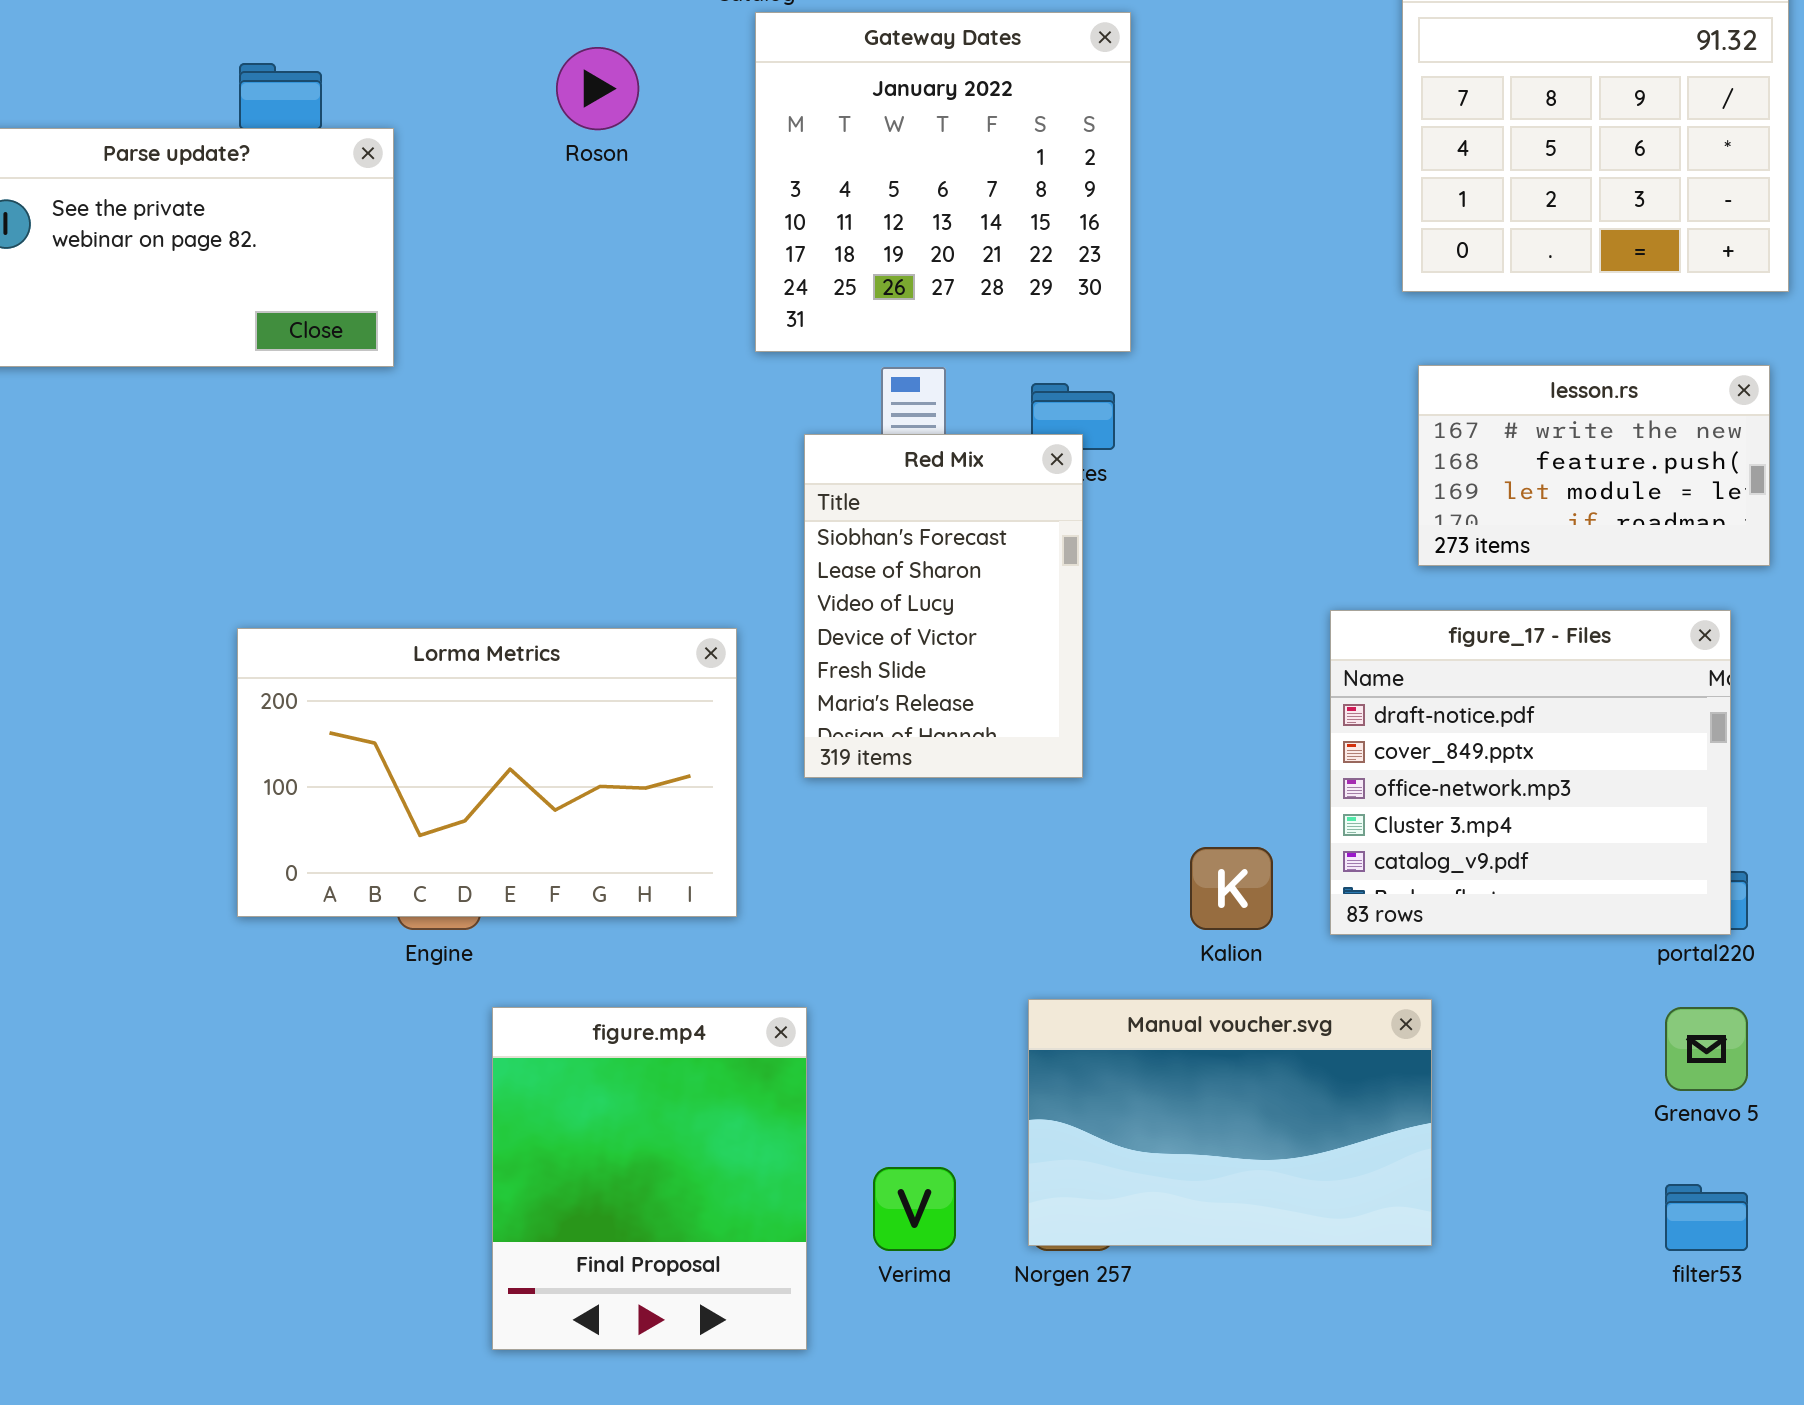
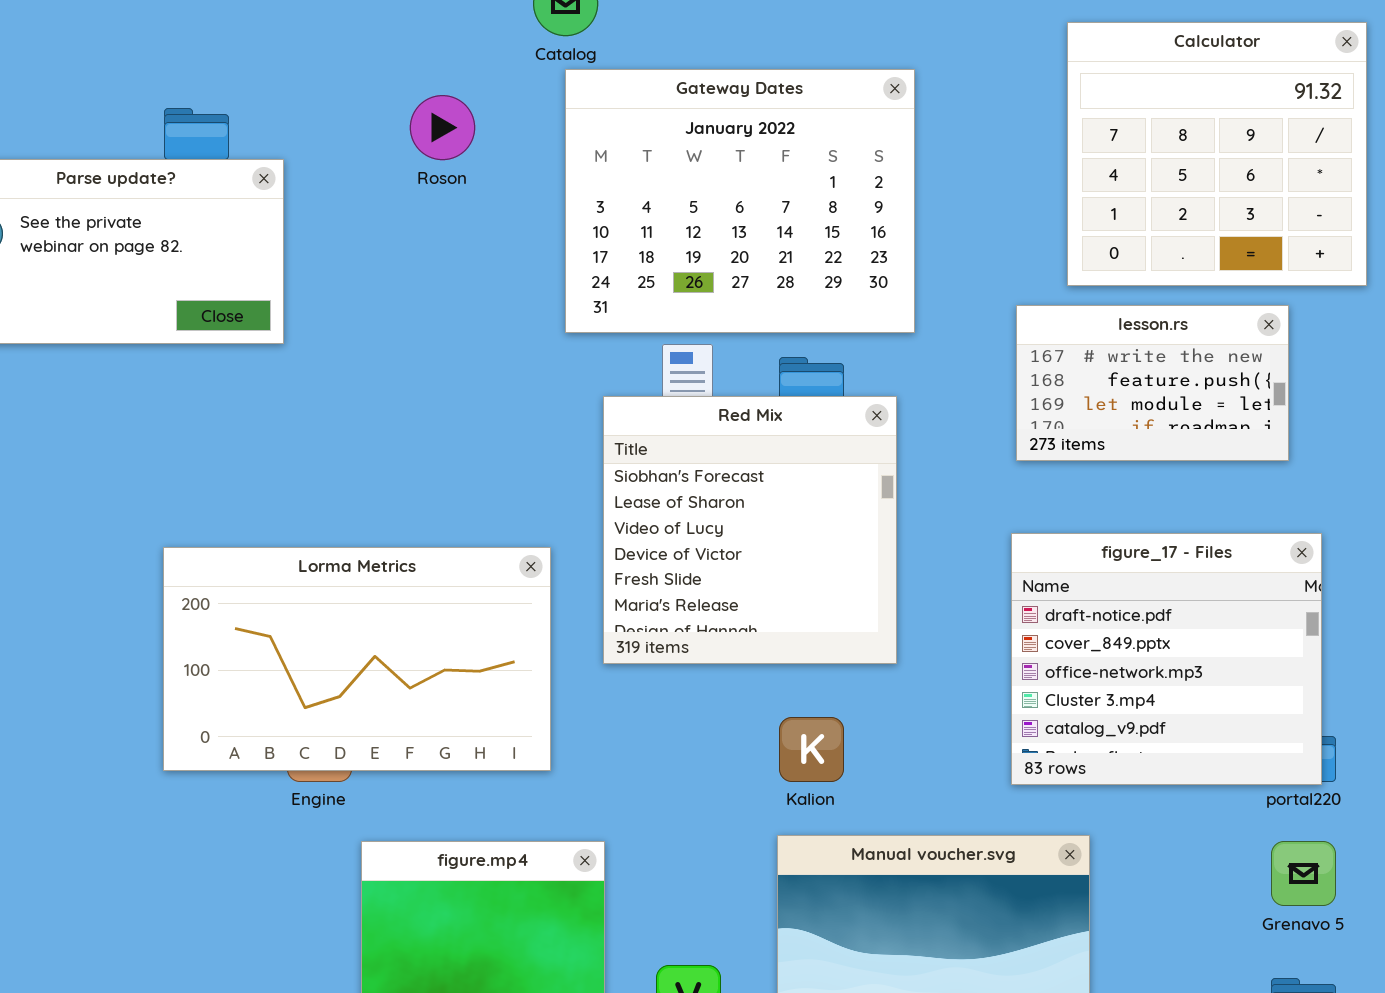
Gateway Dates: [755,12,1131,352] -> [565,69,915,333], resized
lesson.rs: [1418,365,1770,566] -> [1016,305,1289,461], moved
Red Mix: [804,434,1083,778] -> [603,396,897,664], resized
Kalion: [1190,847,1273,930] -> [779,717,844,782], moved

